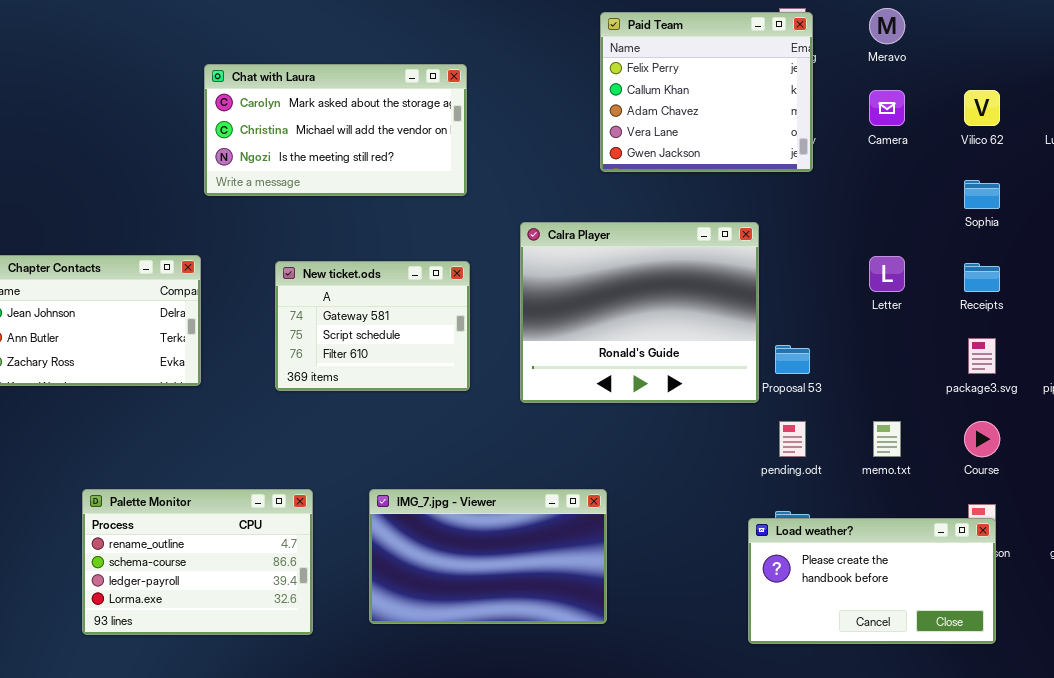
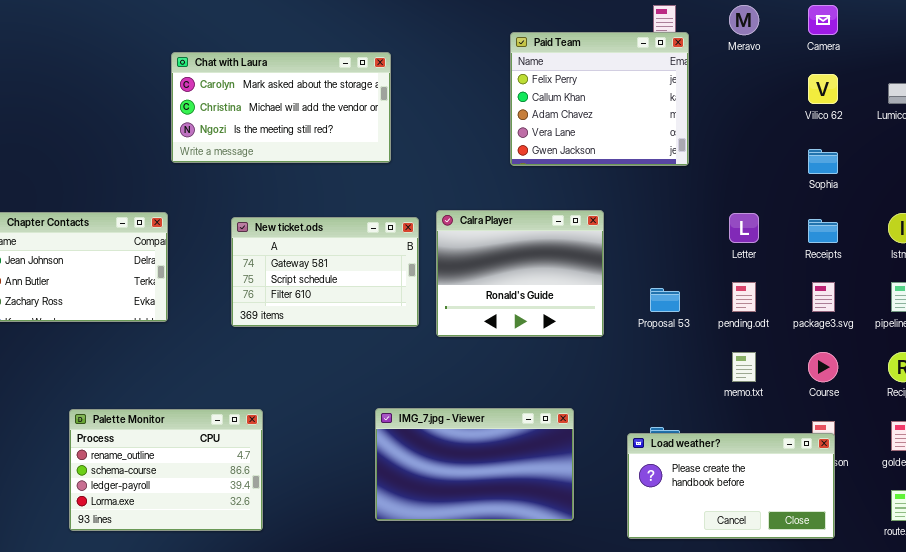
Paid Team: [600,12,813,172] -> [510,32,689,166], moved
Camera: [869,90,905,126] -> [808,5,838,35], moved
Calra Player: [520,222,759,403] -> [436,210,604,337], resized
New ticket.ods: [275,261,470,391] -> [231,217,419,327], resized
pending.odt: [779,421,806,457] -> [732,282,756,312], moved
IMG_7.jpg - Viewer: [369,489,607,624] -> [375,408,574,521], moved

